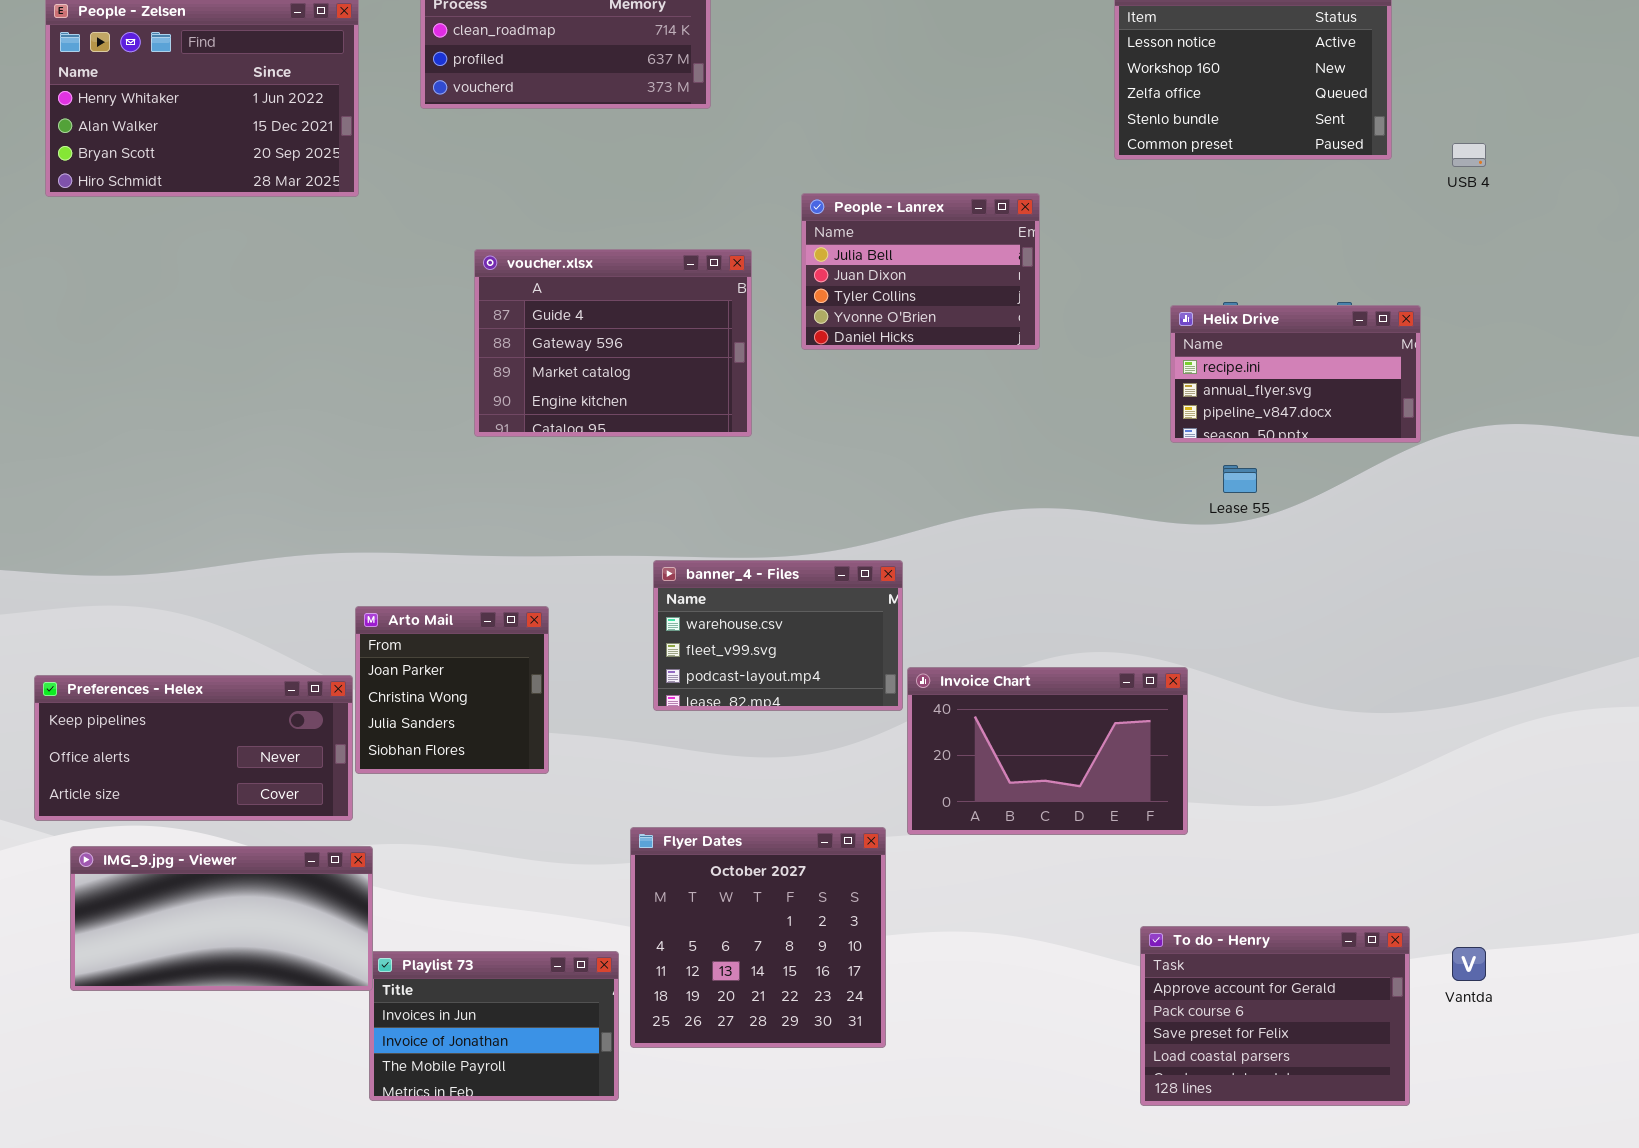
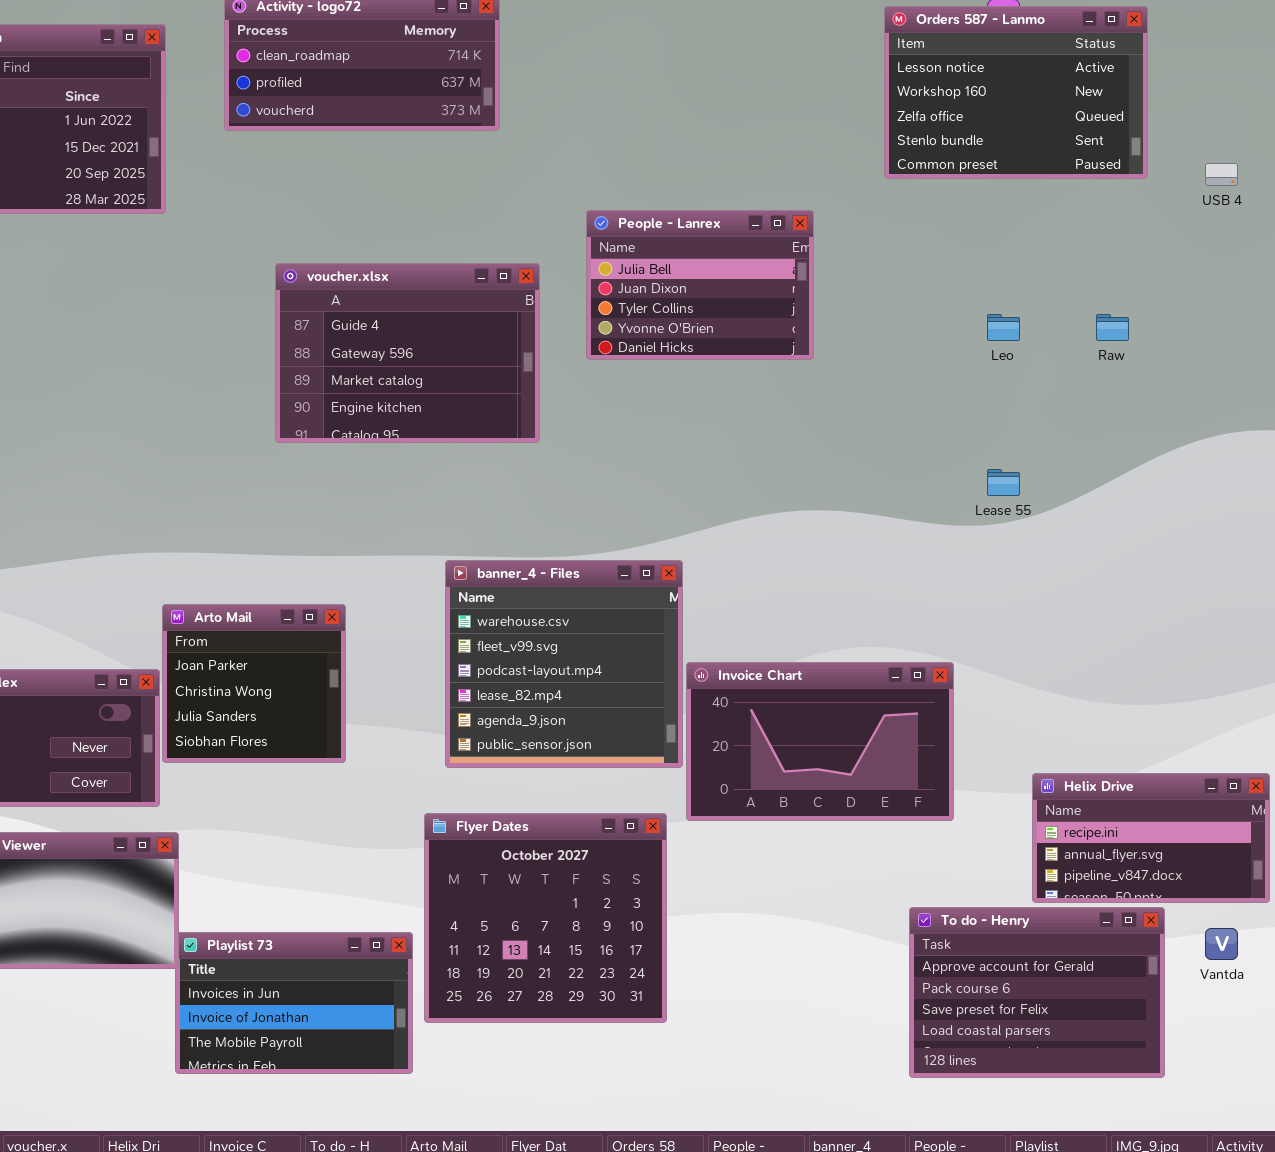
Helix Drive: [1170,305,1421,443] -> [1032,773,1270,903], moved
banner_4 - Files: [653,560,903,711] -> [445,560,683,768], resized

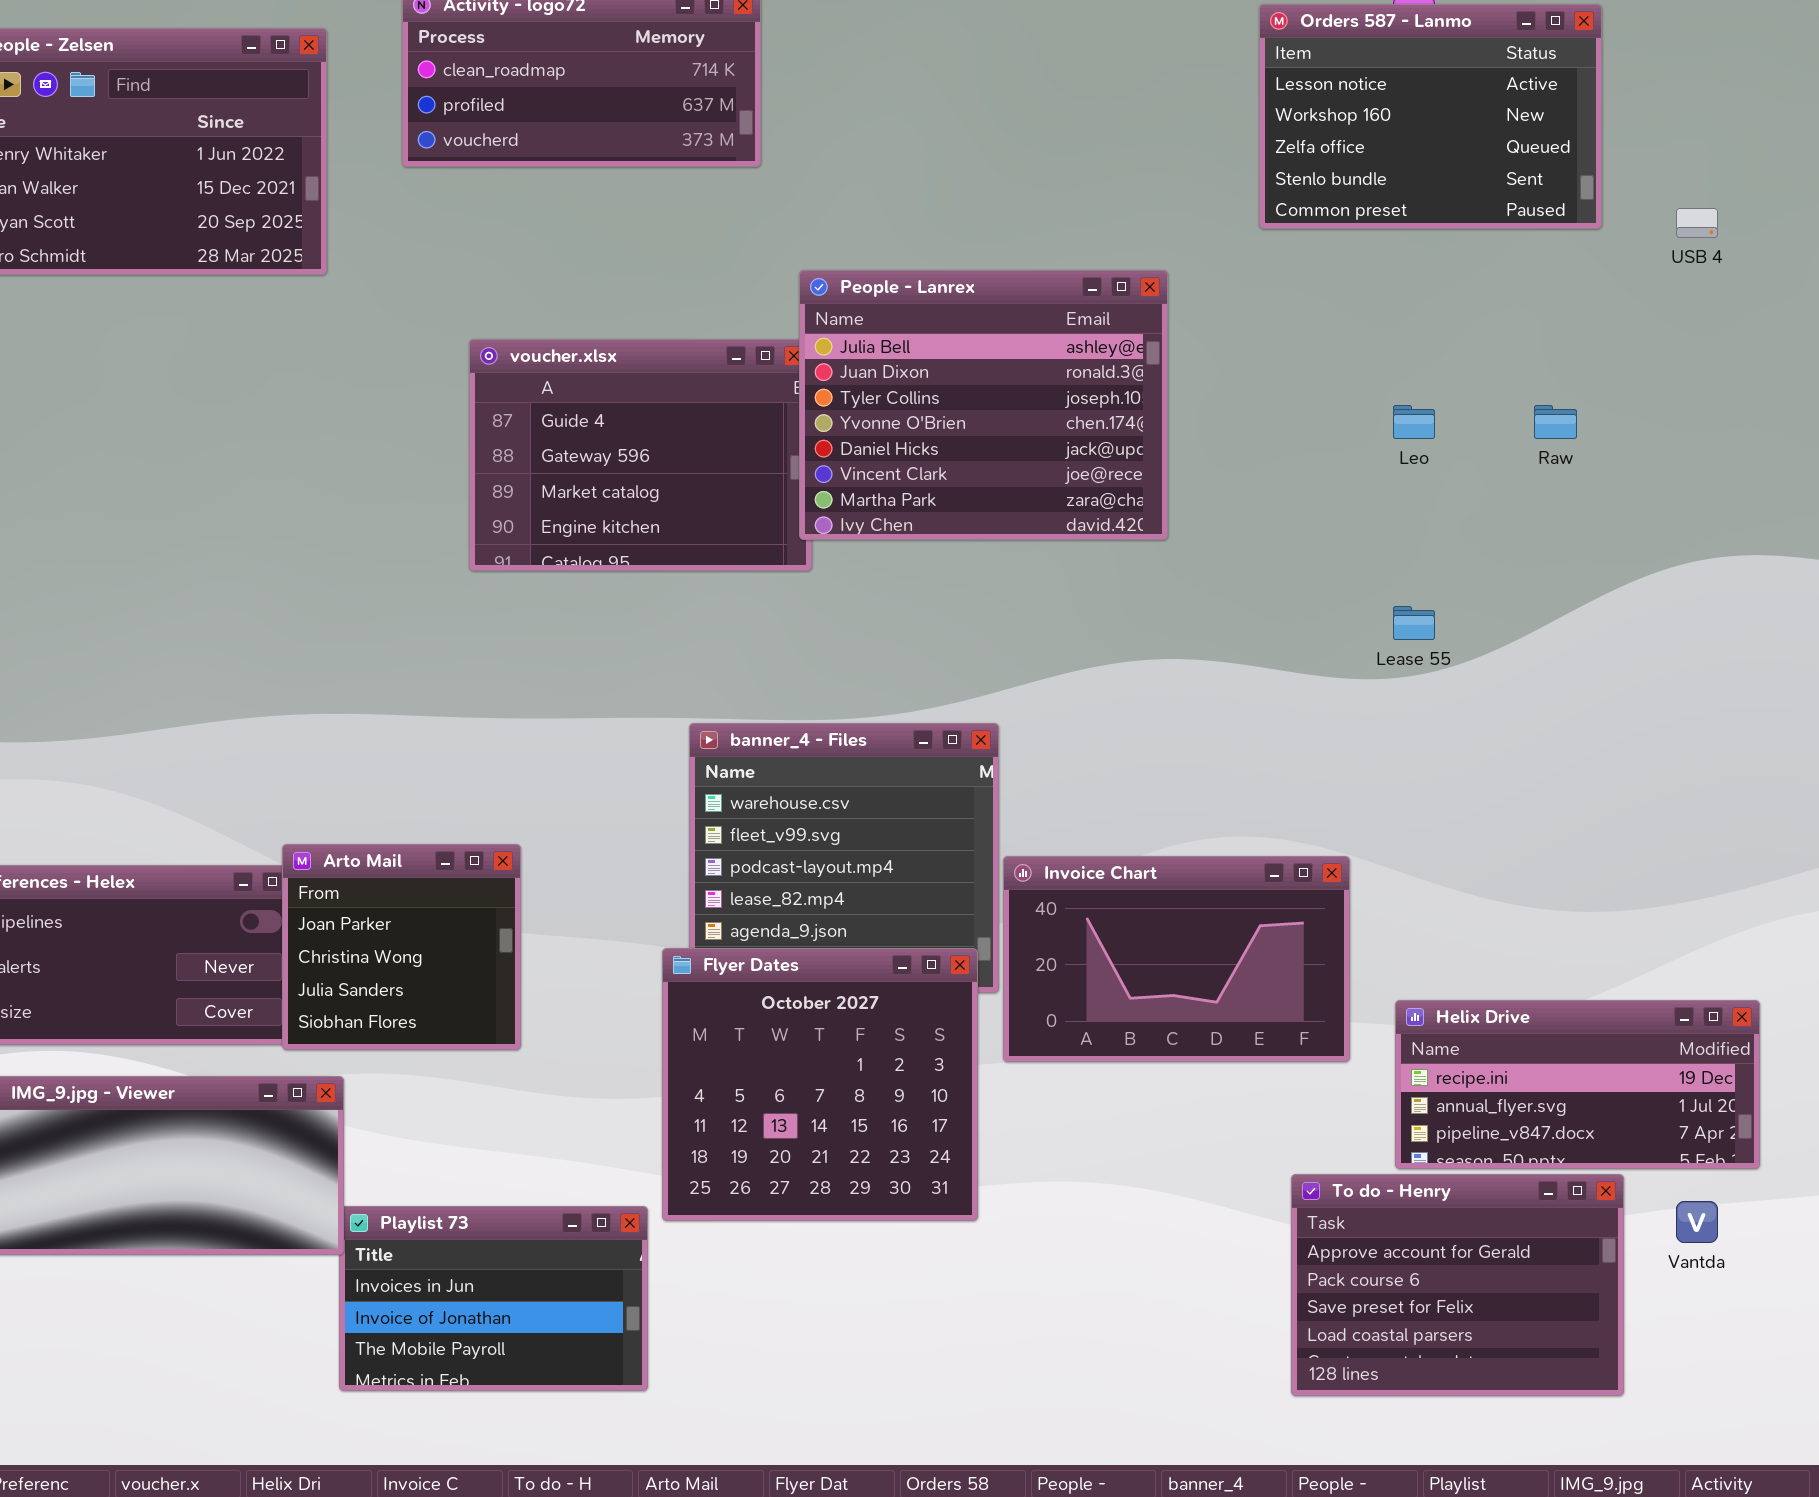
People - Lanrex: [586,210,814,360] -> [799,270,1168,540], resized
Arto Mail: [162,604,346,763] -> [282,844,521,1050], moved
Helix Drive: [1032,773,1270,903] -> [1395,1000,1760,1169], resized
Flyer Dates: [424,813,667,1023] -> [662,948,978,1221], moved

